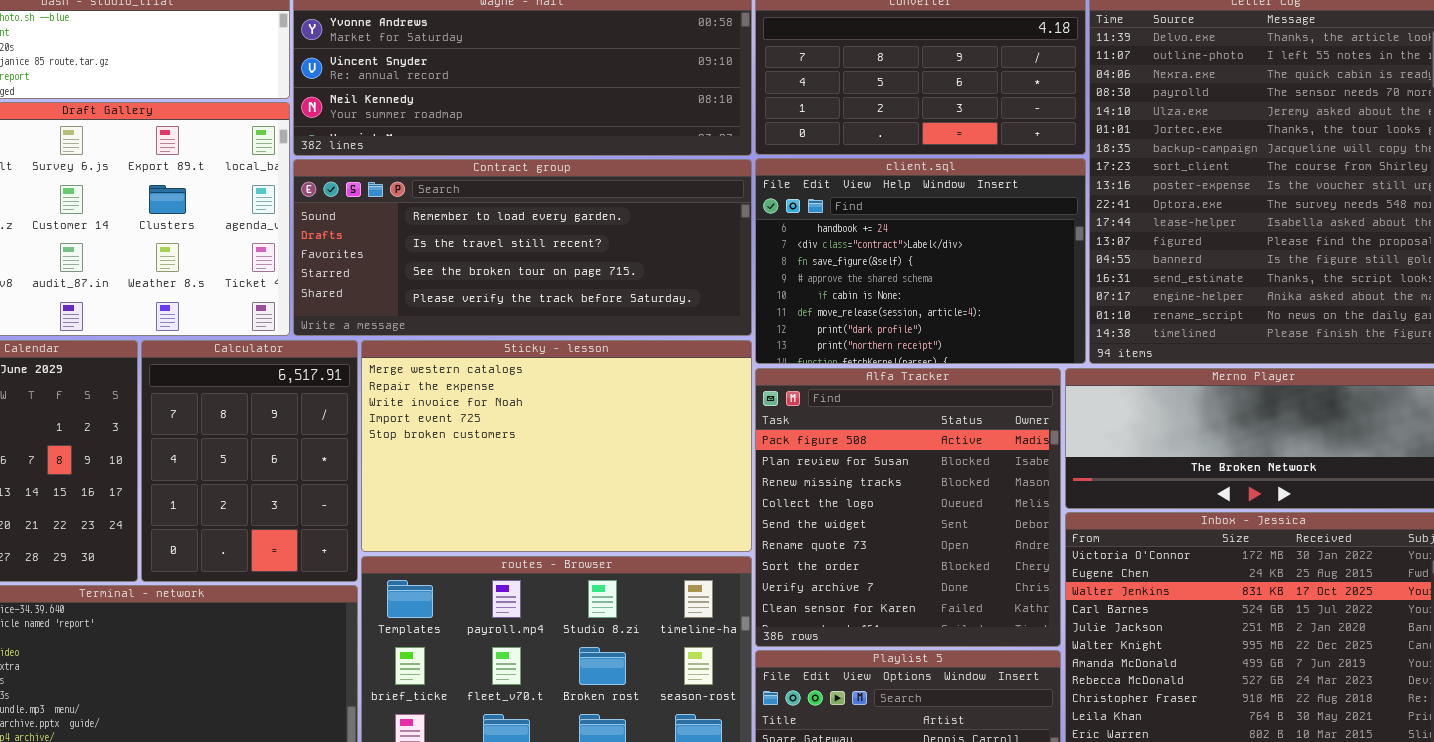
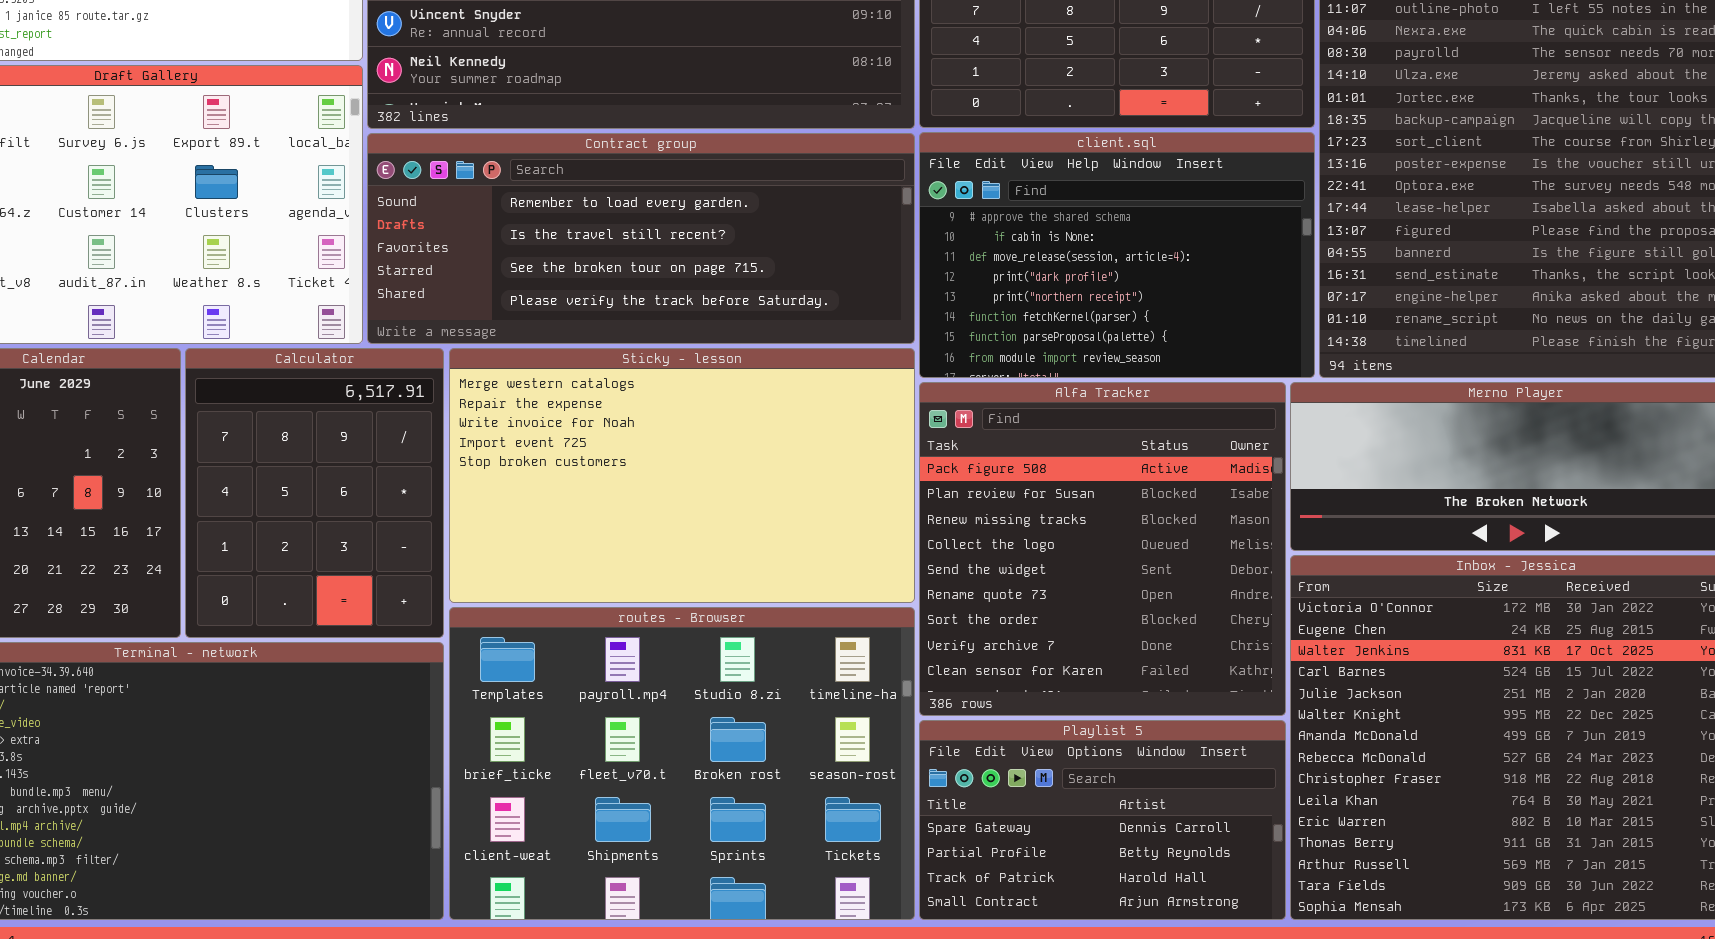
client.sql: [755,158,1086,364] -> [919,132,1315,378], scrolled down 3 rows

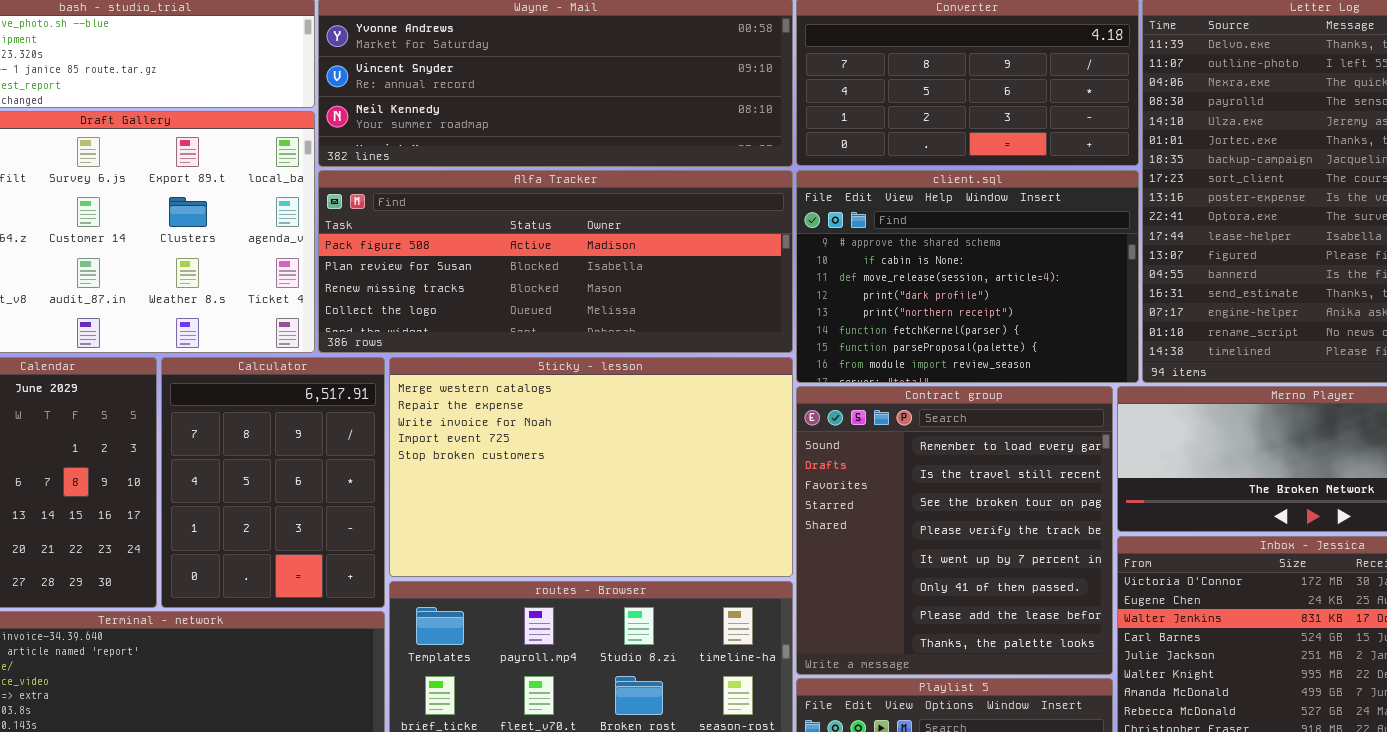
Contract group: [367,133,915,344] -> [796,386,1113,675], moved, resized
Alfa Tracker: [919,382,1286,716] -> [318,170,793,353], moved, resized

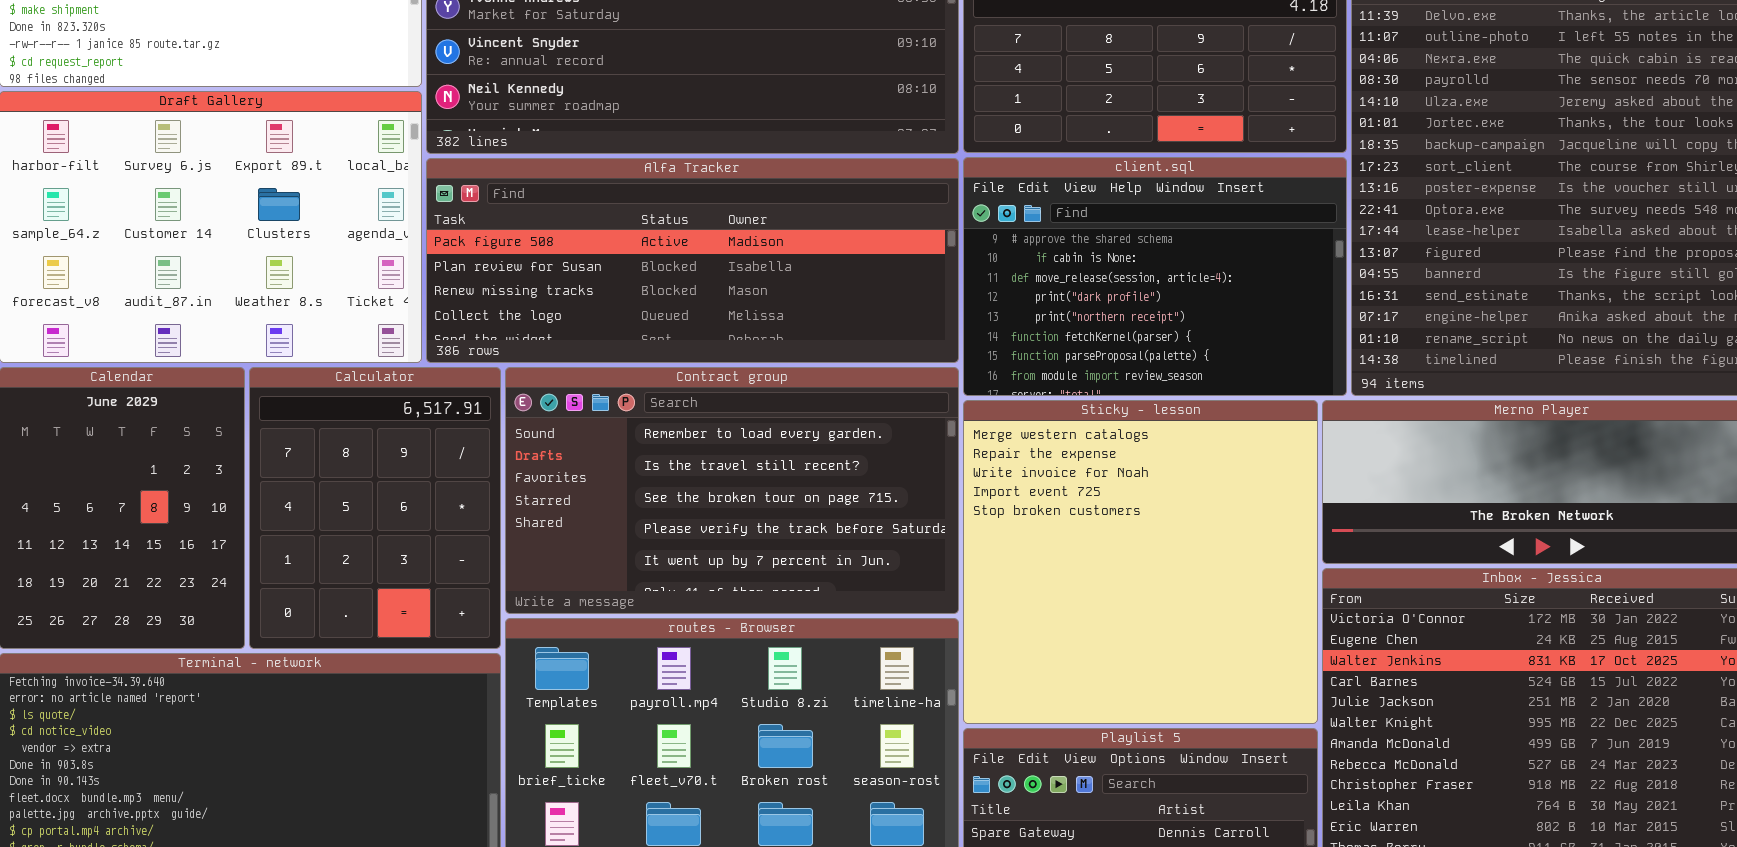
Sticky - lesson: [389,357,793,577] -> [963,400,1318,724], moved, resized
Contract group: [796,386,1113,675] -> [505,367,959,614], moved, resized

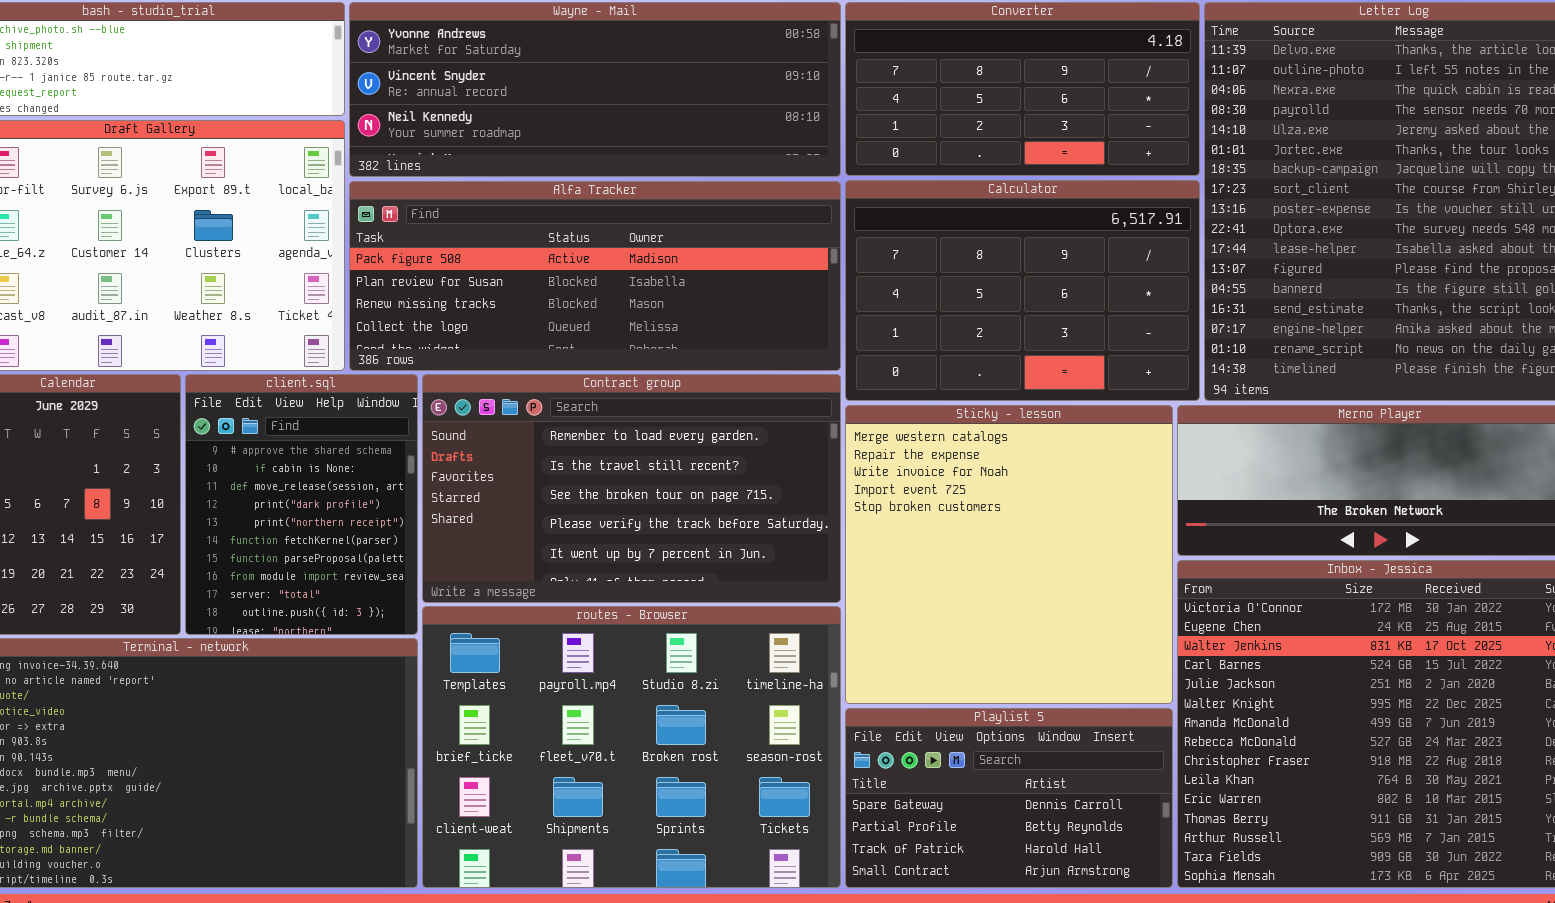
client.sql: [963,157,1347,396] -> [185,374,418,635], moved, resized
Calculator: [249,367,501,649] -> [845,180,1200,401], moved, resized

